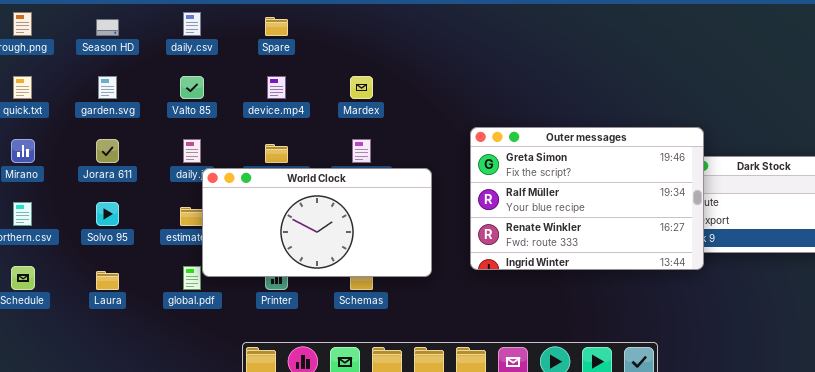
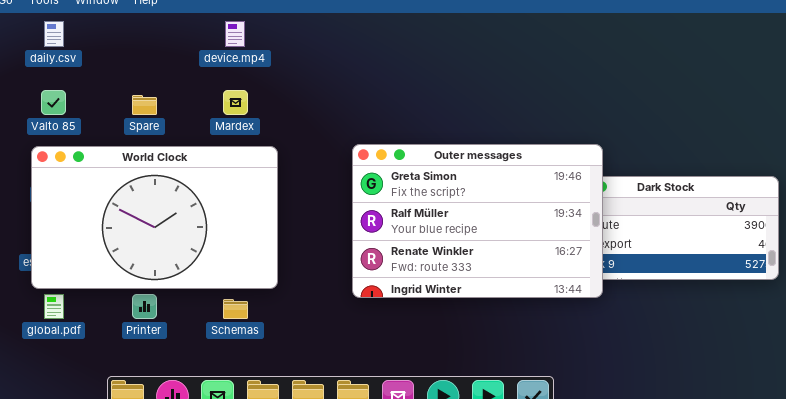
Spare: [265,17,288,36] -> [132,95,157,115], moved
device.mp4: [267,76,286,99] -> [225,21,245,47], moved
World Clock: [202,168,432,277] -> [31,146,278,289], moved, resized

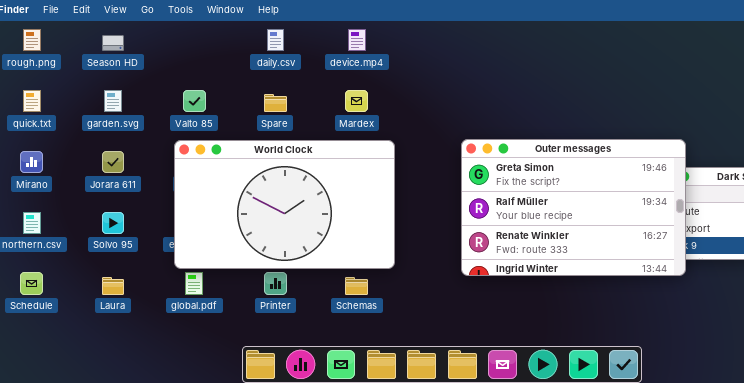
daily.csv: [44,21,64,47] -> [267,29,284,51], moved

